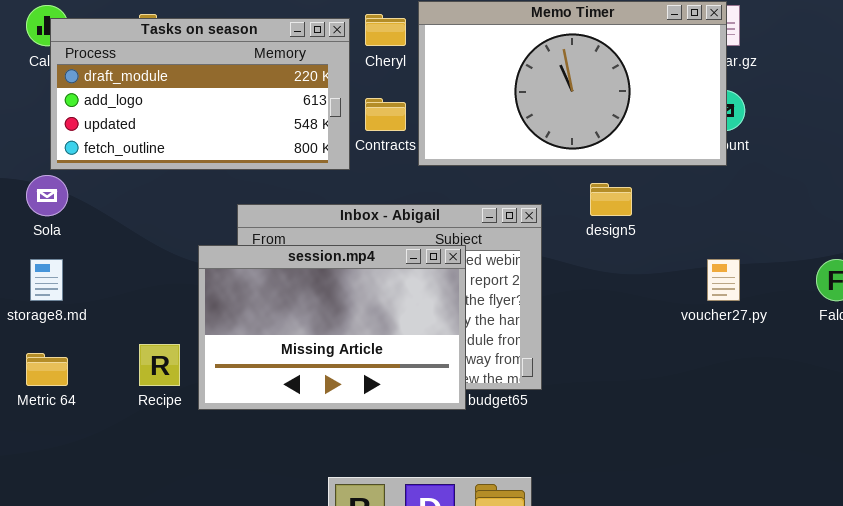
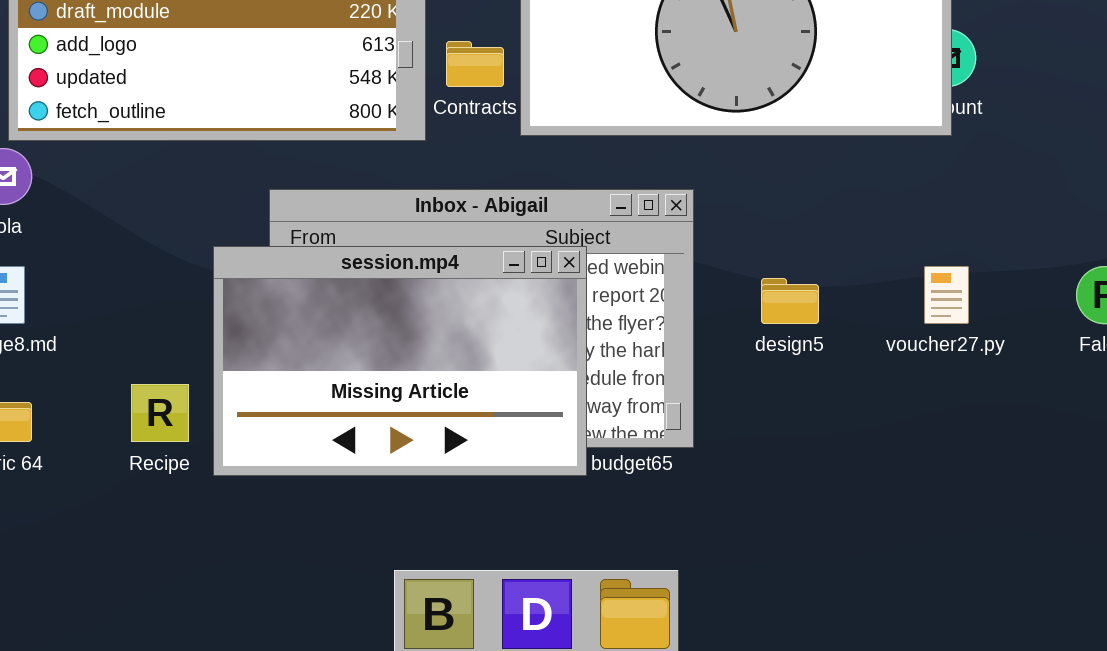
design5: [590,183,632,216] -> [761,278,819,324], moved

